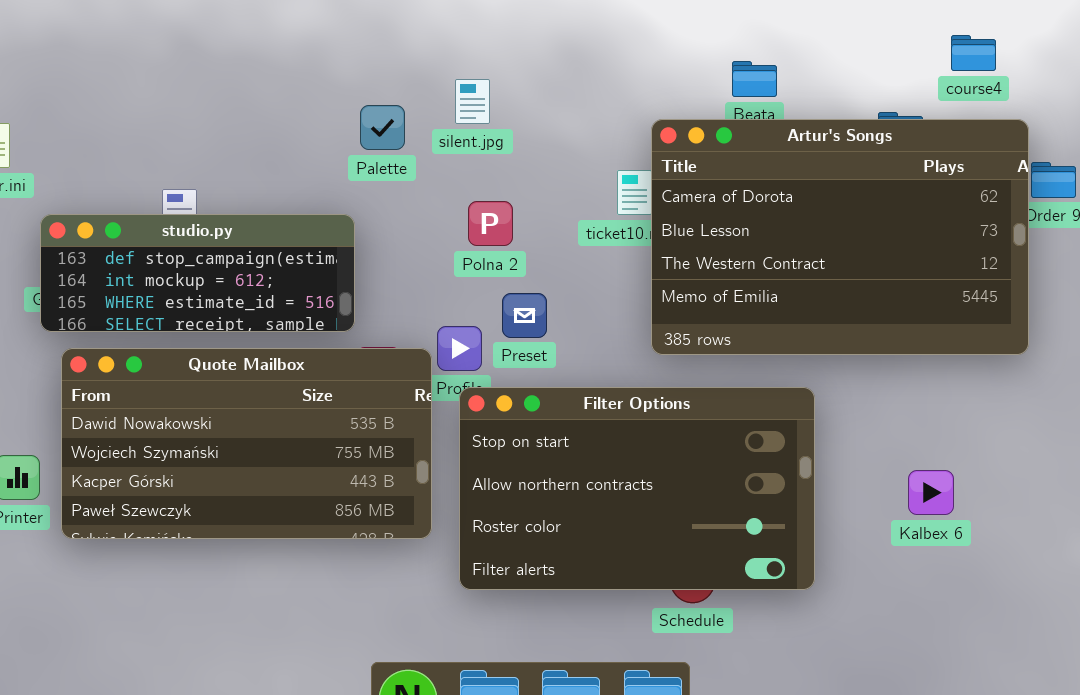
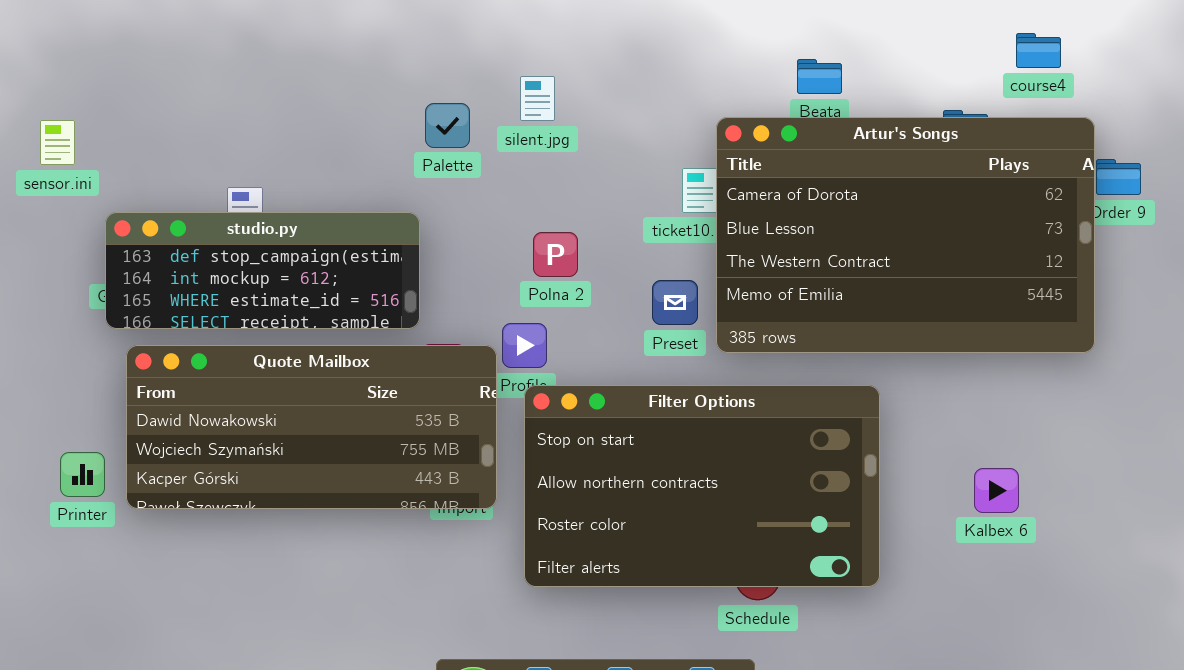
Polna 2: [468,201,513,246] -> [533,232,578,277], moved
Preset: [502,293,547,338] -> [652,280,698,325], moved
Quote Mailbox: [61,348,432,539] -> [126,345,497,509], resized

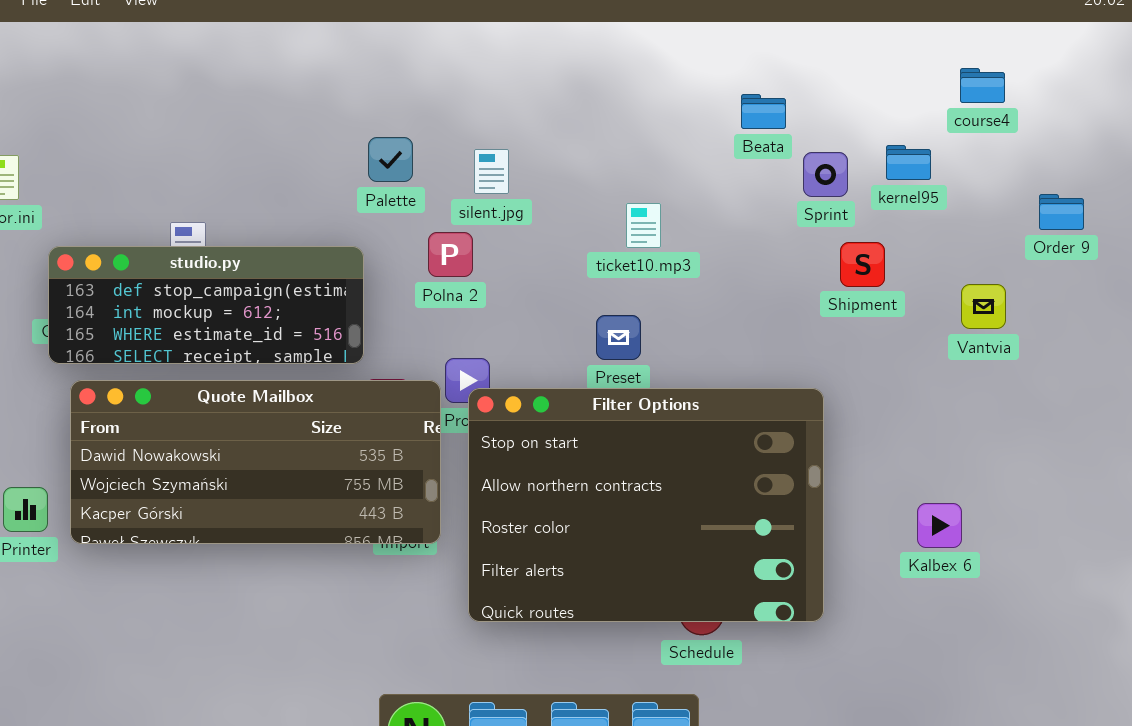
silent.jpg: [520,76,555,121] -> [474,149,509,194], moved
Artur's Songs: [716,117,1095,353] -> none, closed
Polna 2: [533,232,578,277] -> [428,232,473,277], moved
Filter Options: [524,385,880,587] -> [468,388,824,622], resized

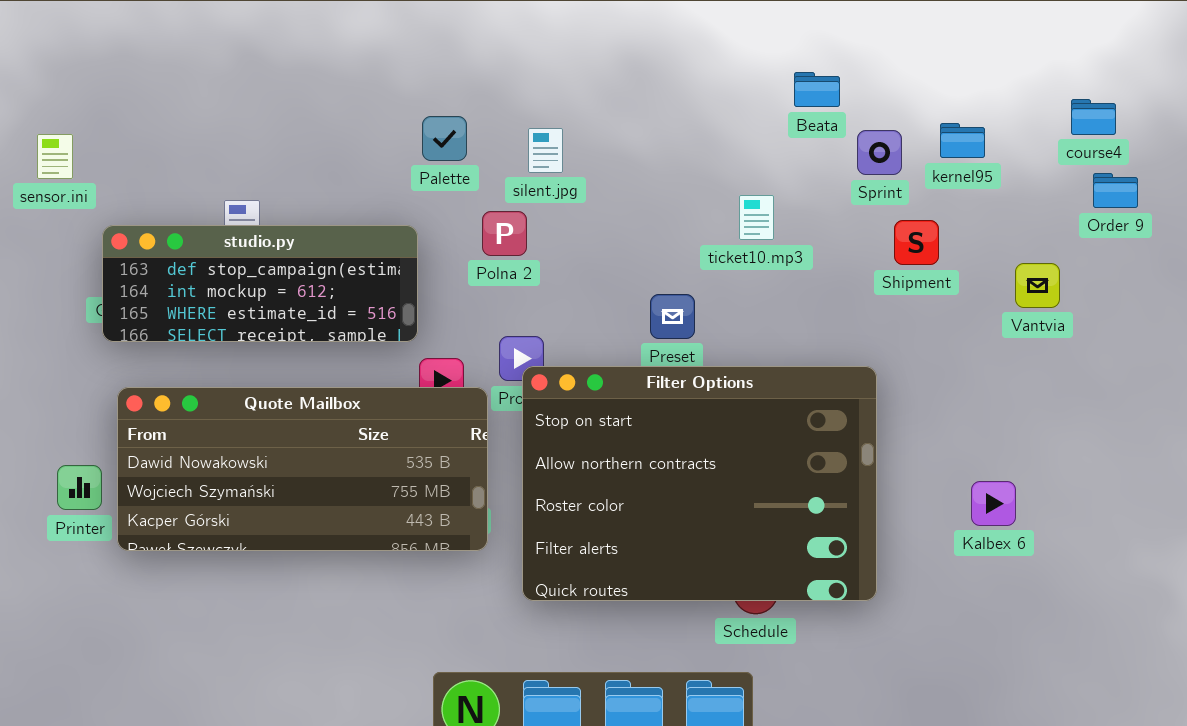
course4: [960,68,1005,103] -> [1071,99,1116,135], moved
ticket10.mp3: [626,203,661,248] -> [739,195,774,240], moved
Quote Mailbox: [70,380,441,544] -> [117,387,488,551], moved

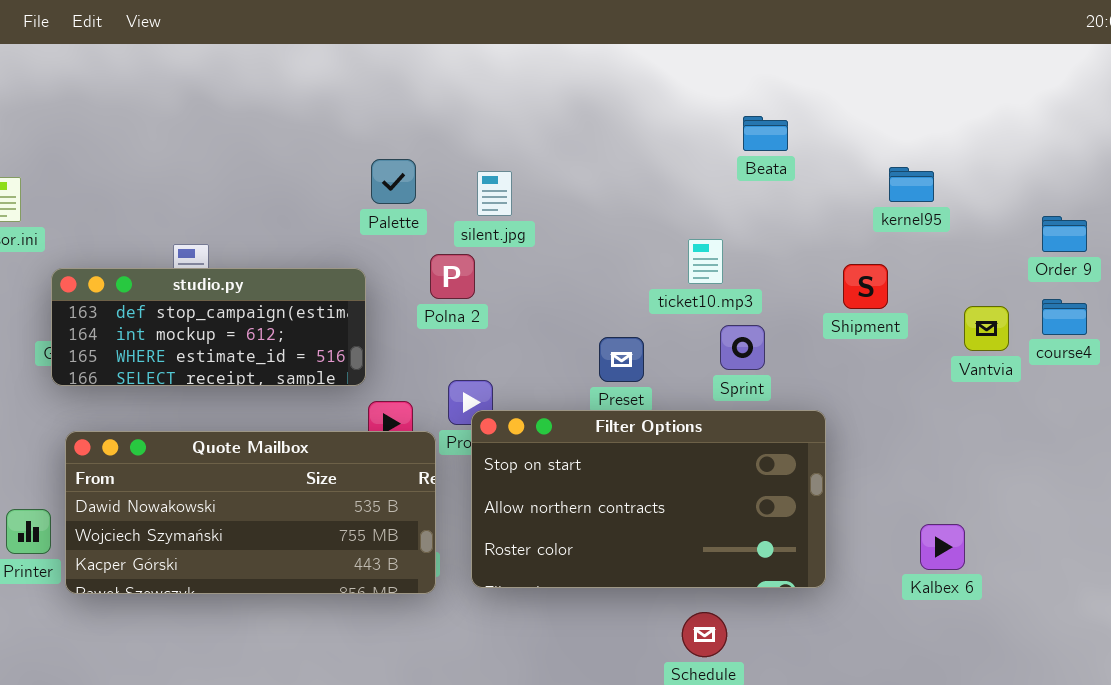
course4: [1071,99,1116,135] -> [1042,299,1087,335], moved
Sprint: [857,130,902,175] -> [720,325,765,370], moved
Filter Options: [522,366,877,601] -> [471,410,826,588], resized

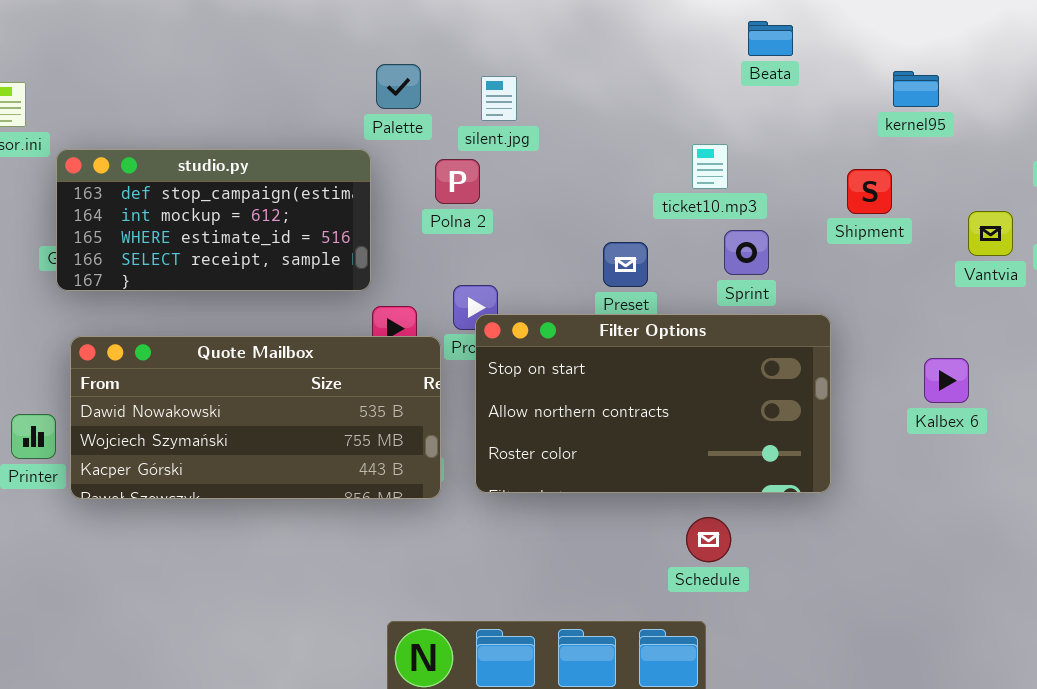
studio.py: [51,268,366,386] -> [56,149,371,291], resized
Kalbex 6: [920,524,965,570] -> [924,358,969,403], moved

